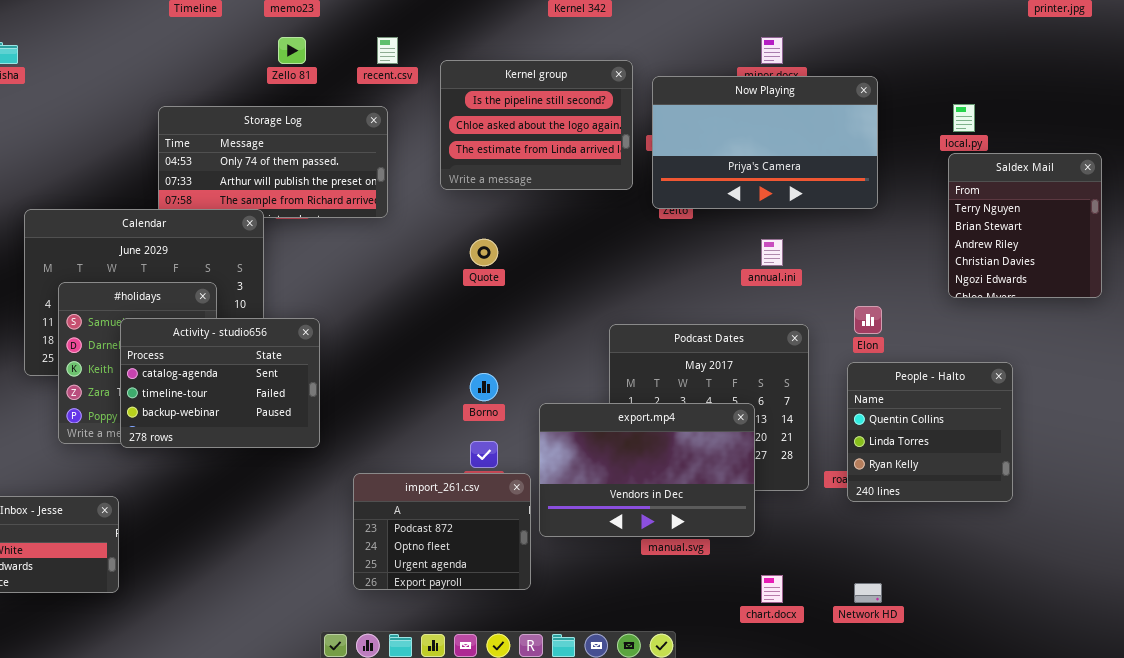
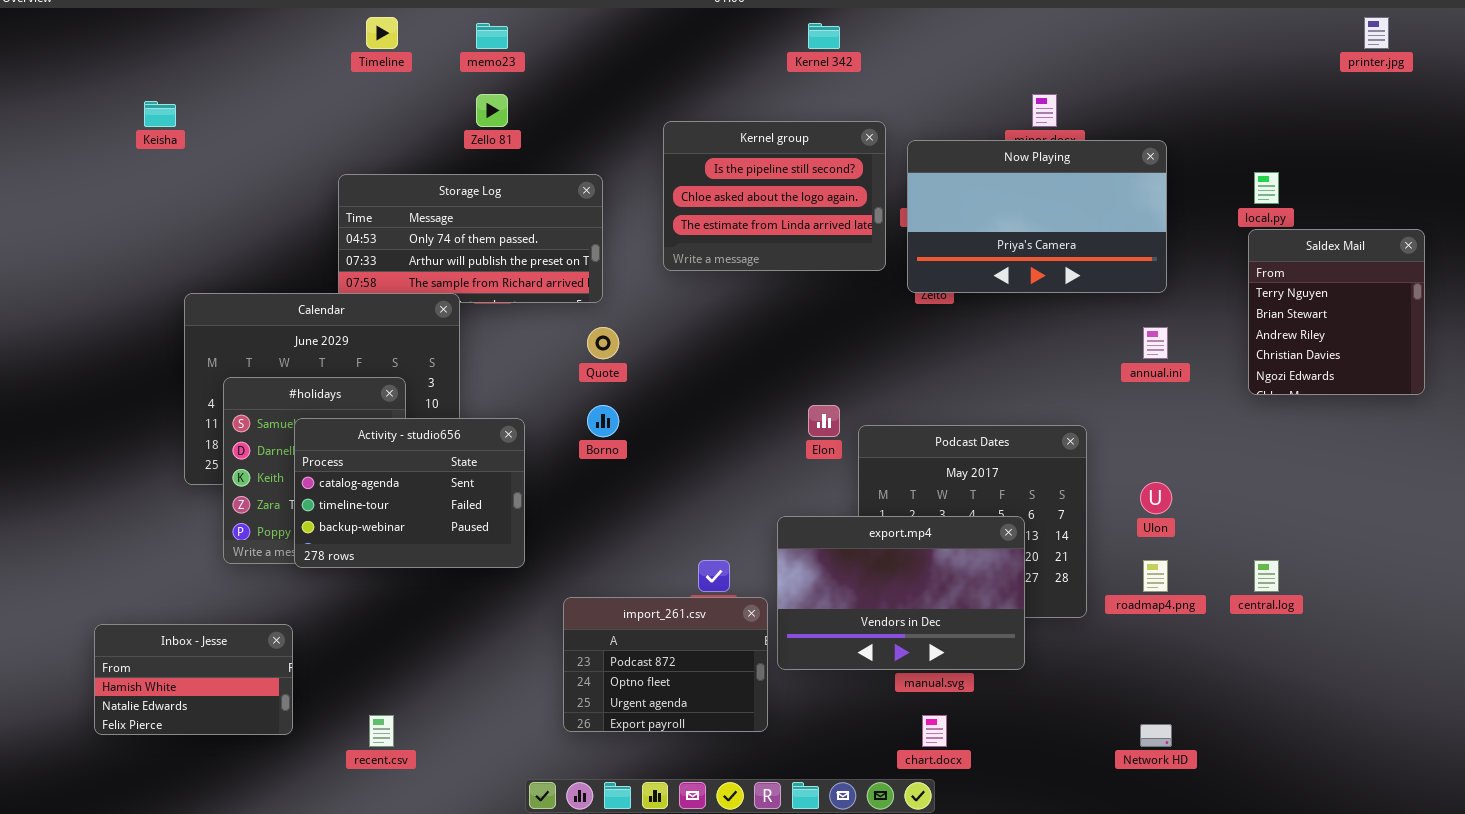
recent.csv: [377,37,398,64] -> [369,715,394,747], moved
Quote: [470,239,498,266] -> [587,327,619,359], moved
annual.ini: [761,239,783,266] -> [1143,327,1168,359], moved
Elon: [854,306,882,334] -> [808,405,840,437], moved
People - Halto: [847,362,1013,502] -> none, closed
Borno: [470,373,498,401] -> [587,405,619,437], moved
chart.docx: [761,575,783,603] -> [922,715,947,747], moved

